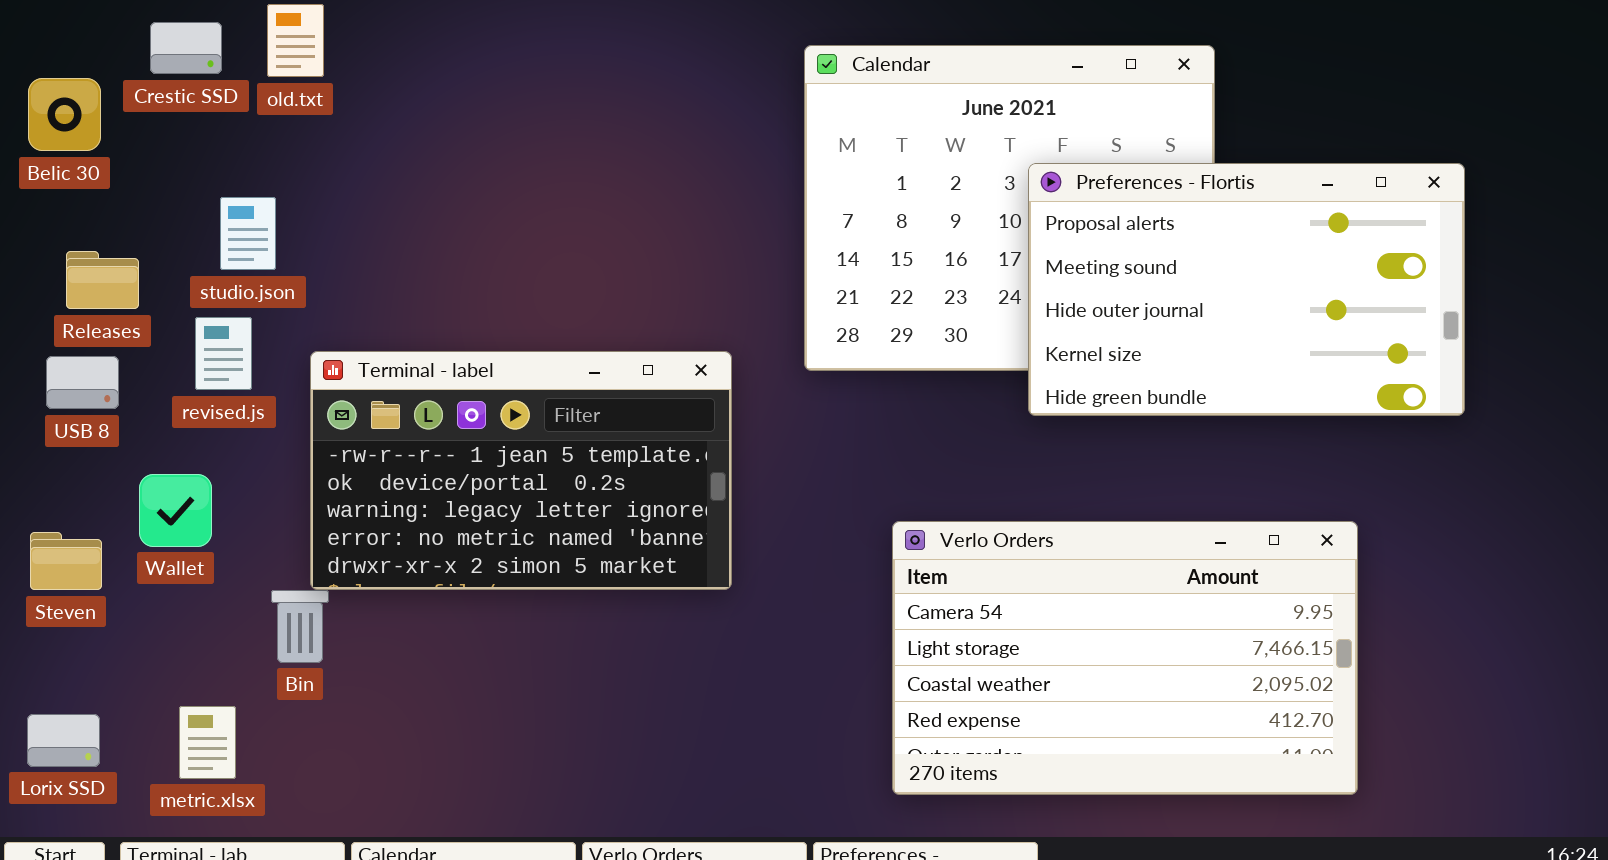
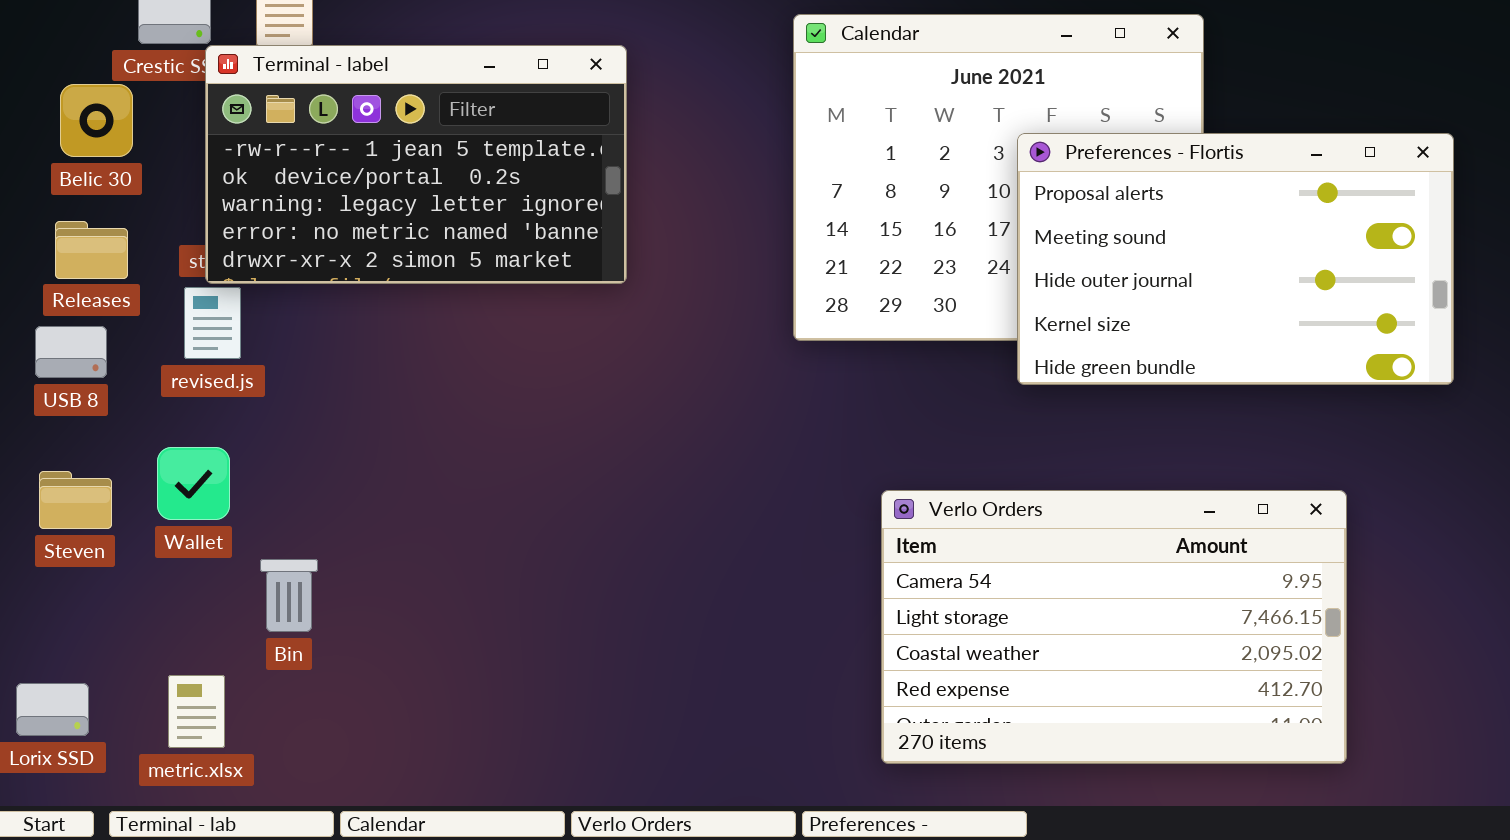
Belic 30: [28,78,101,151] -> [60,84,133,157], moved
Terminal - label: [310,351,732,590] -> [205,45,627,284], moved
Wallet: [139,474,212,547] -> [157,447,230,520], moved
Steven: [30,532,102,590] -> [39,471,112,529], moved

